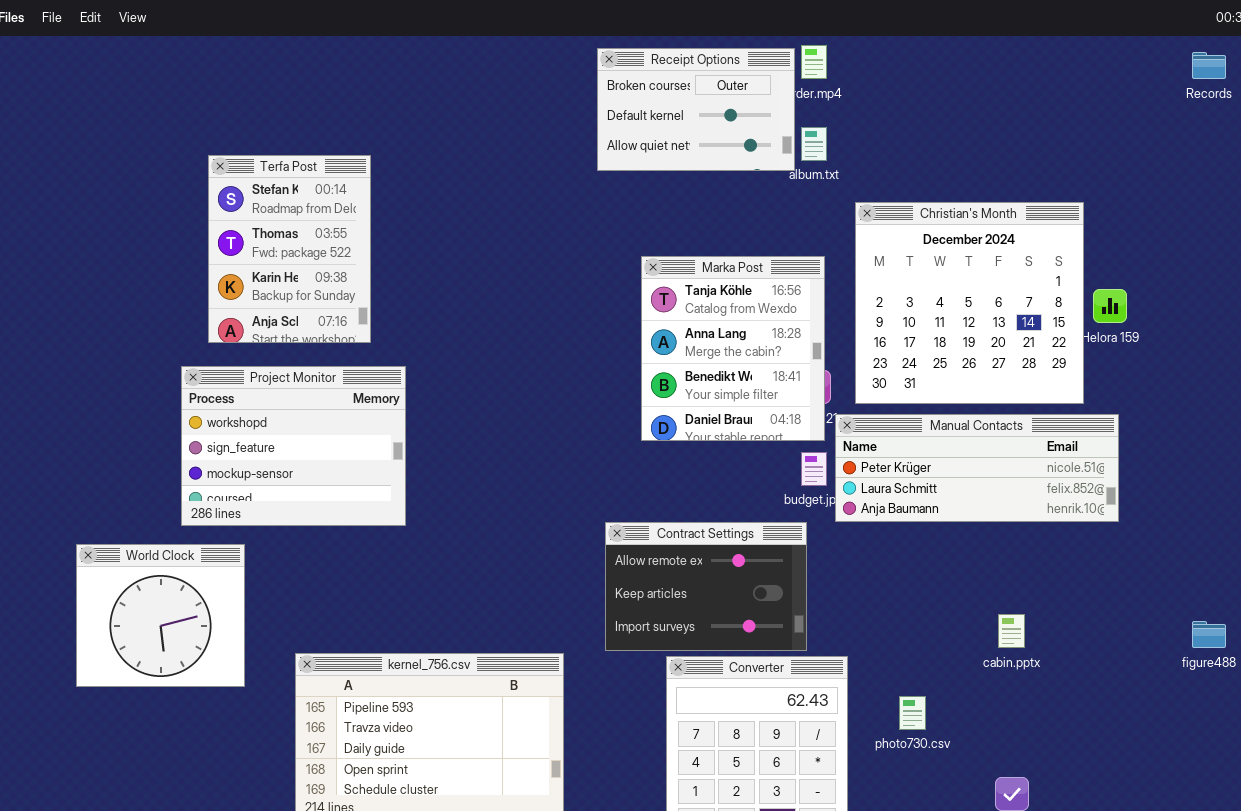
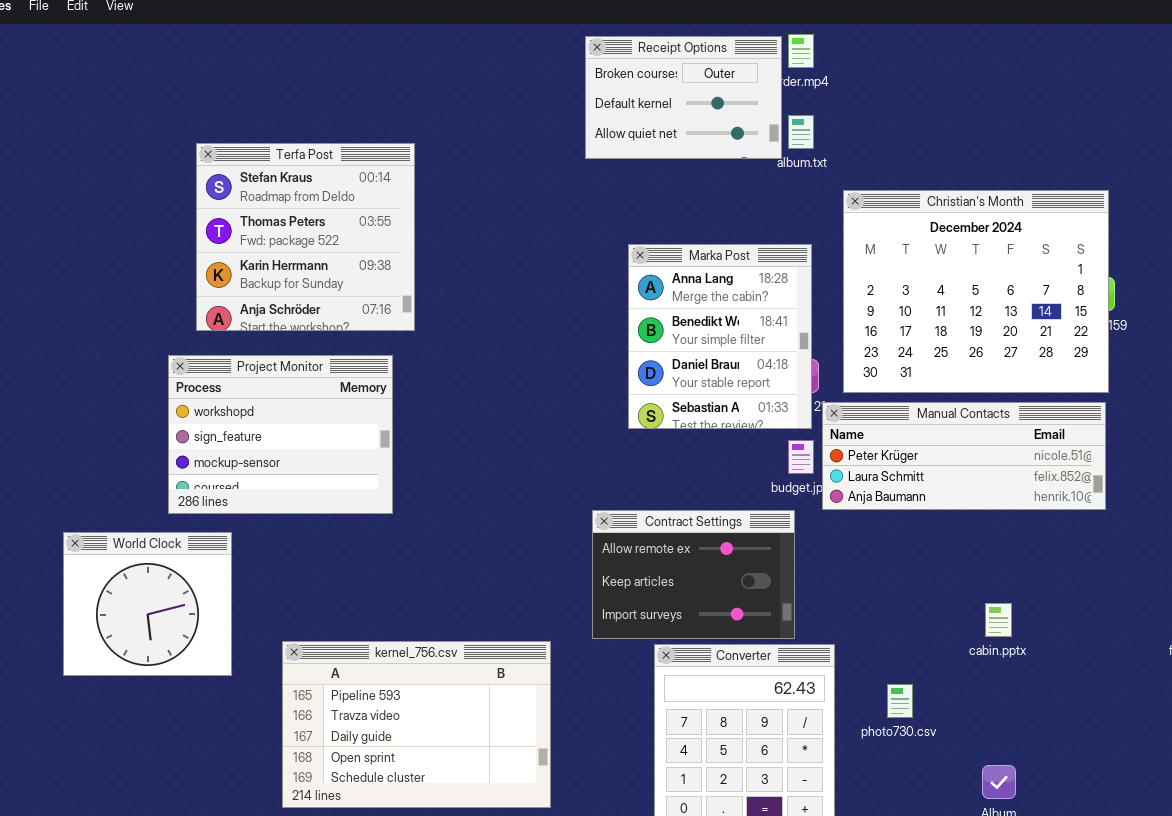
Terfa Post: [208,155,371,343] -> [196,143,415,331], resized
Christian's Month: [855,202,1084,404] -> [843,190,1109,393], resized
Marka Post: [641,256,825,441] -> [628,244,812,429], scrolled down 1 row

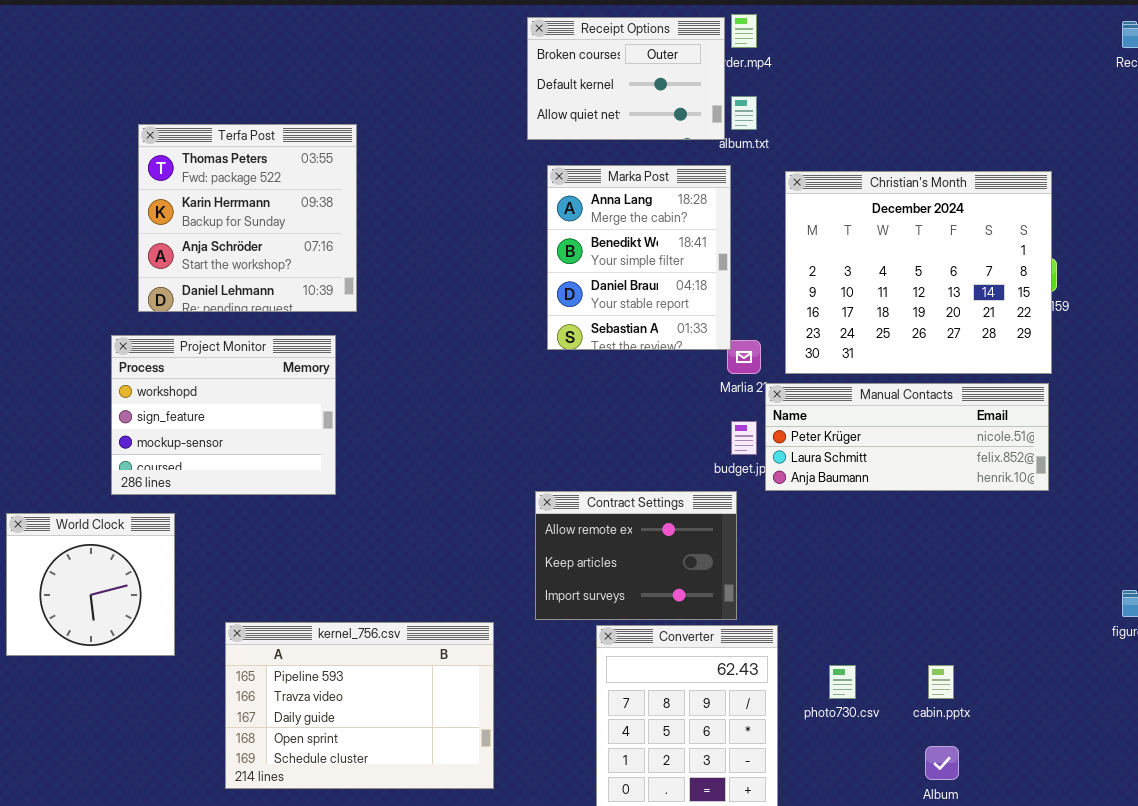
Terfa Post: [196,143,415,331] -> [138,124,357,312], scrolled down 1 row
Marka Post: [628,244,812,429] -> [547,165,731,350], moved
cabin.pptx: [985,603,1012,637] -> [928,665,954,699], moved

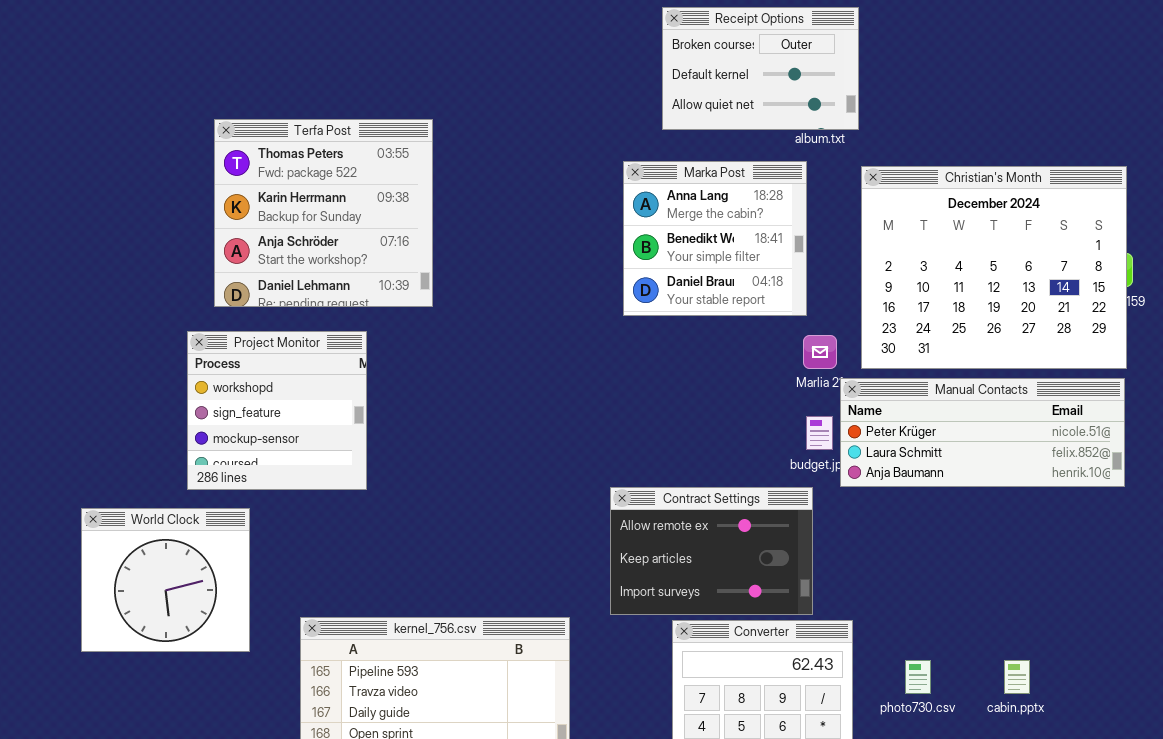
Receipt Options: [527,17,725,140] -> [662,7,859,130], moved
Marka Post: [547,165,731,350] -> [623,161,807,316], resized
Project Monitor: [111,335,336,495] -> [187,331,367,490], resized

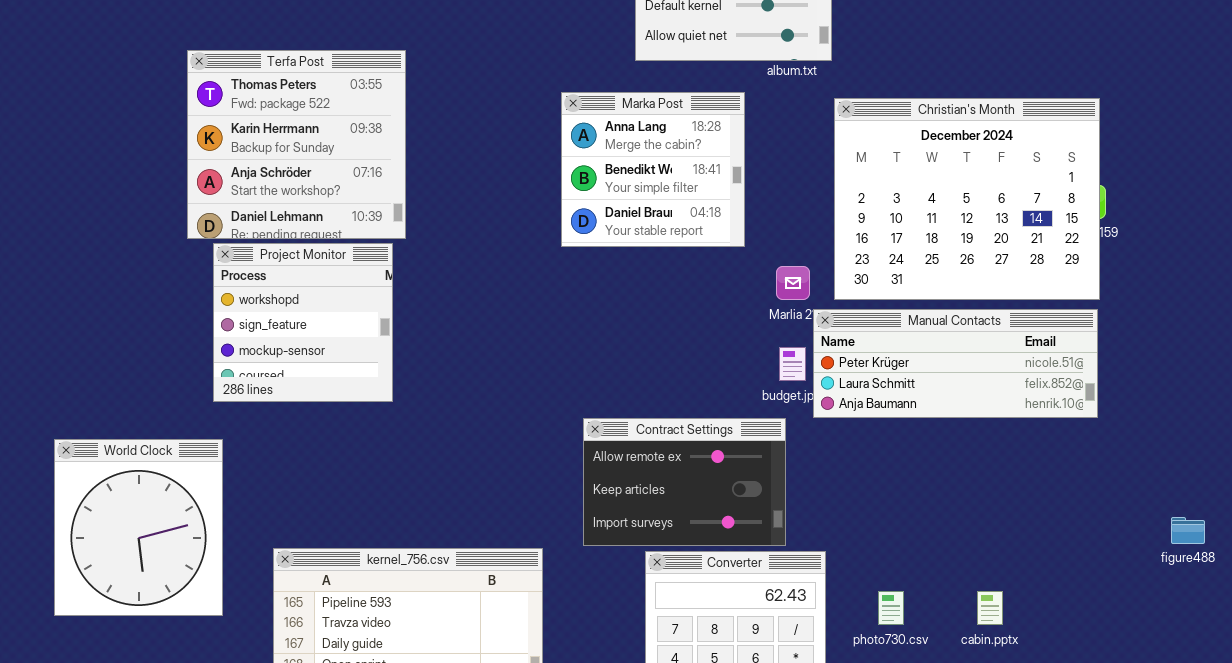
Marka Post: [623,161,807,316] -> [561,92,745,247], moved
Project Monitor: [187,331,367,490] -> [213,243,393,402], moved
World Clock: [81,508,250,652] -> [54,439,223,616], resized

